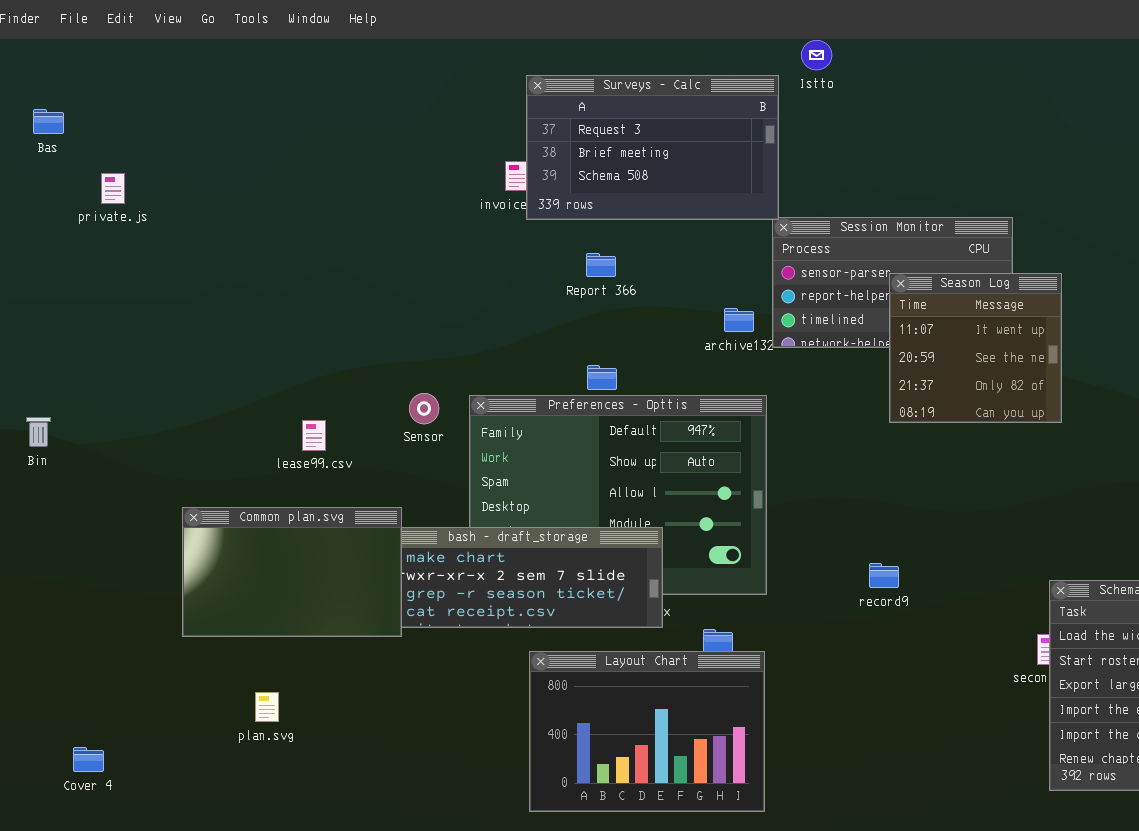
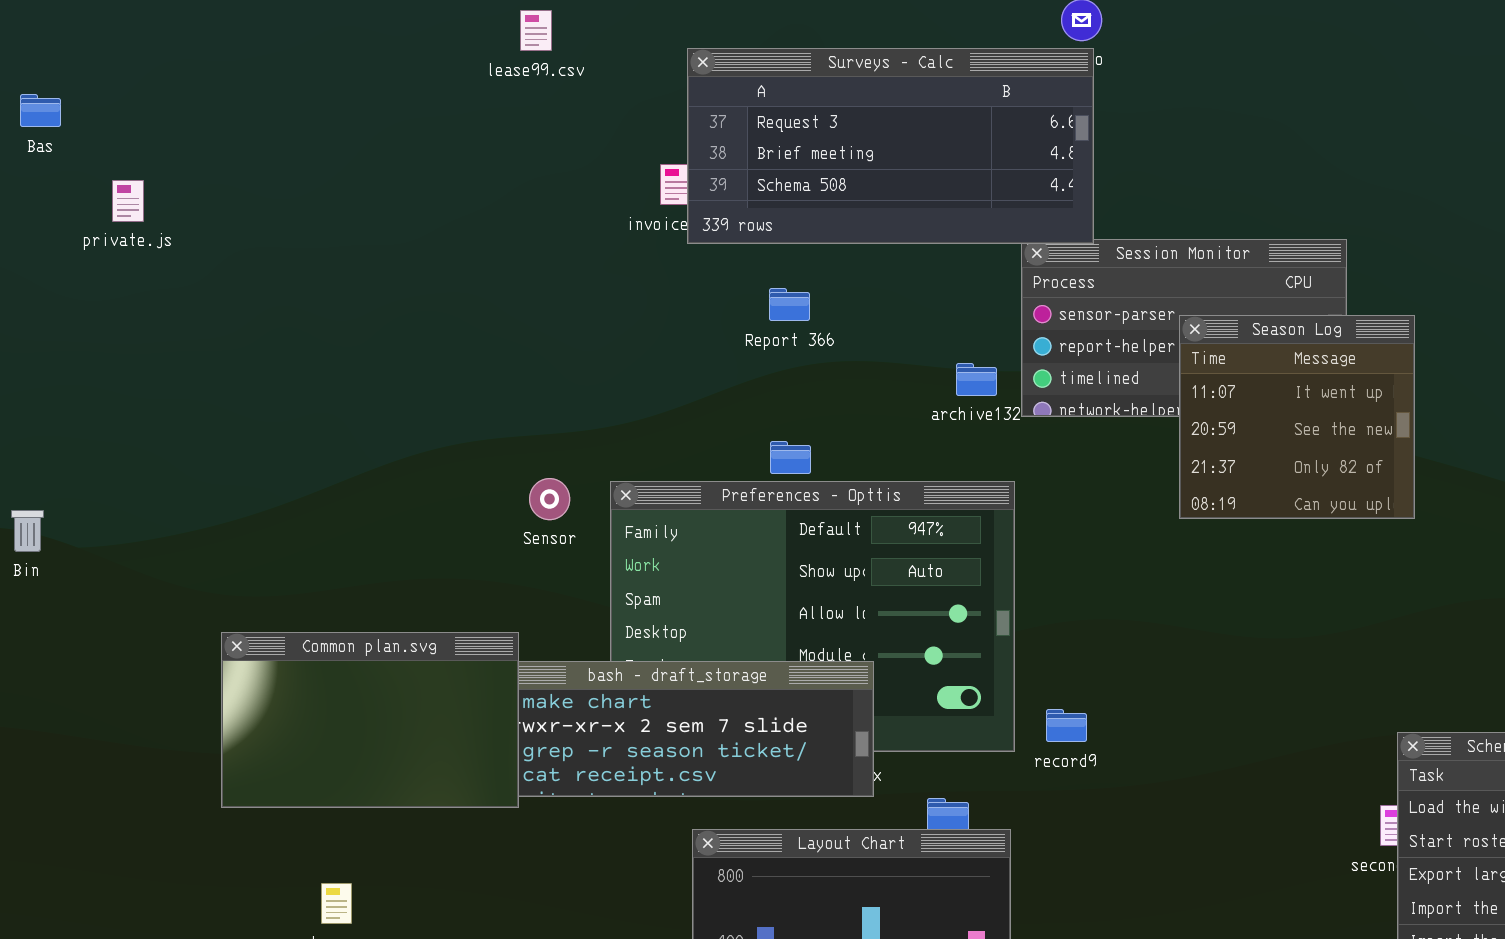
Surveys - Calc: [526,75,779,220] -> [687,48,1094,244], resized
lease99.csv: [302,420,326,451] -> [520,10,552,51], moved
record9: [869,563,899,588] -> [1046,709,1087,742], moved

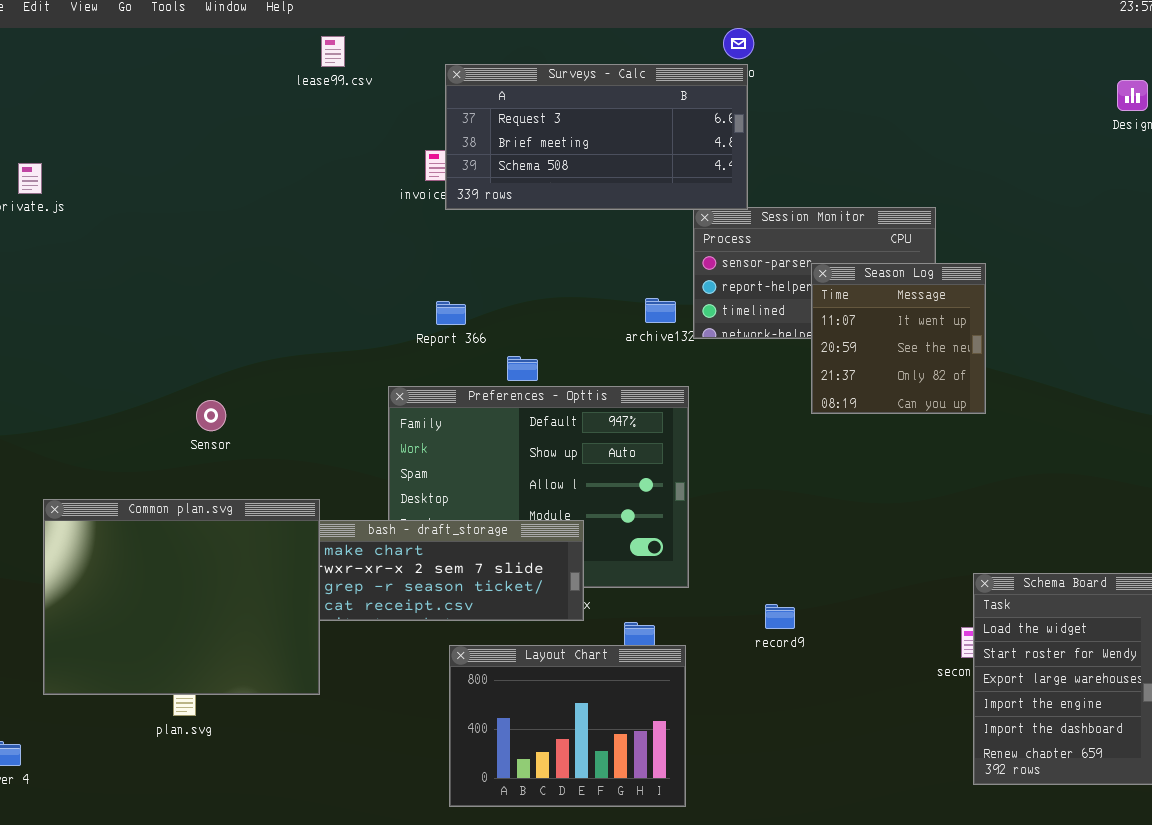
Report 366: [769,288,810,321] -> [436,301,466,325], moved
Sensor: [529,478,570,520] -> [196,400,226,431], moved
Common plan.svg: [221,632,519,808] -> [43,499,320,695], resized
record9: [1046,709,1087,742] -> [765,604,795,629], moved

